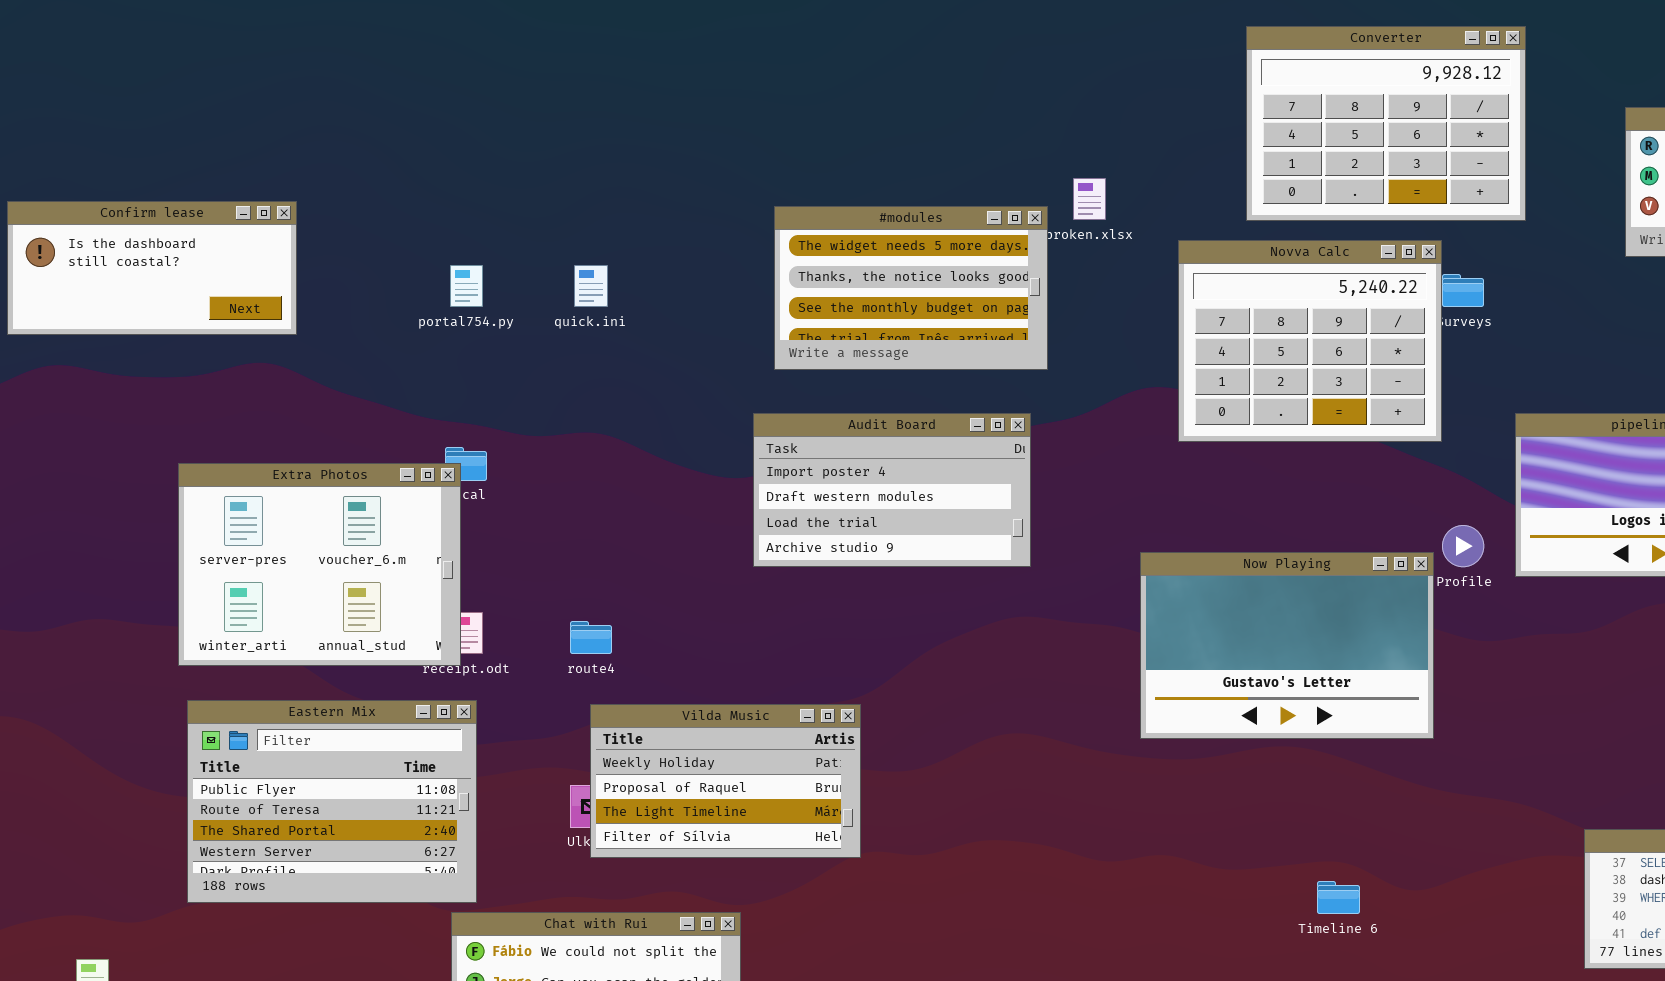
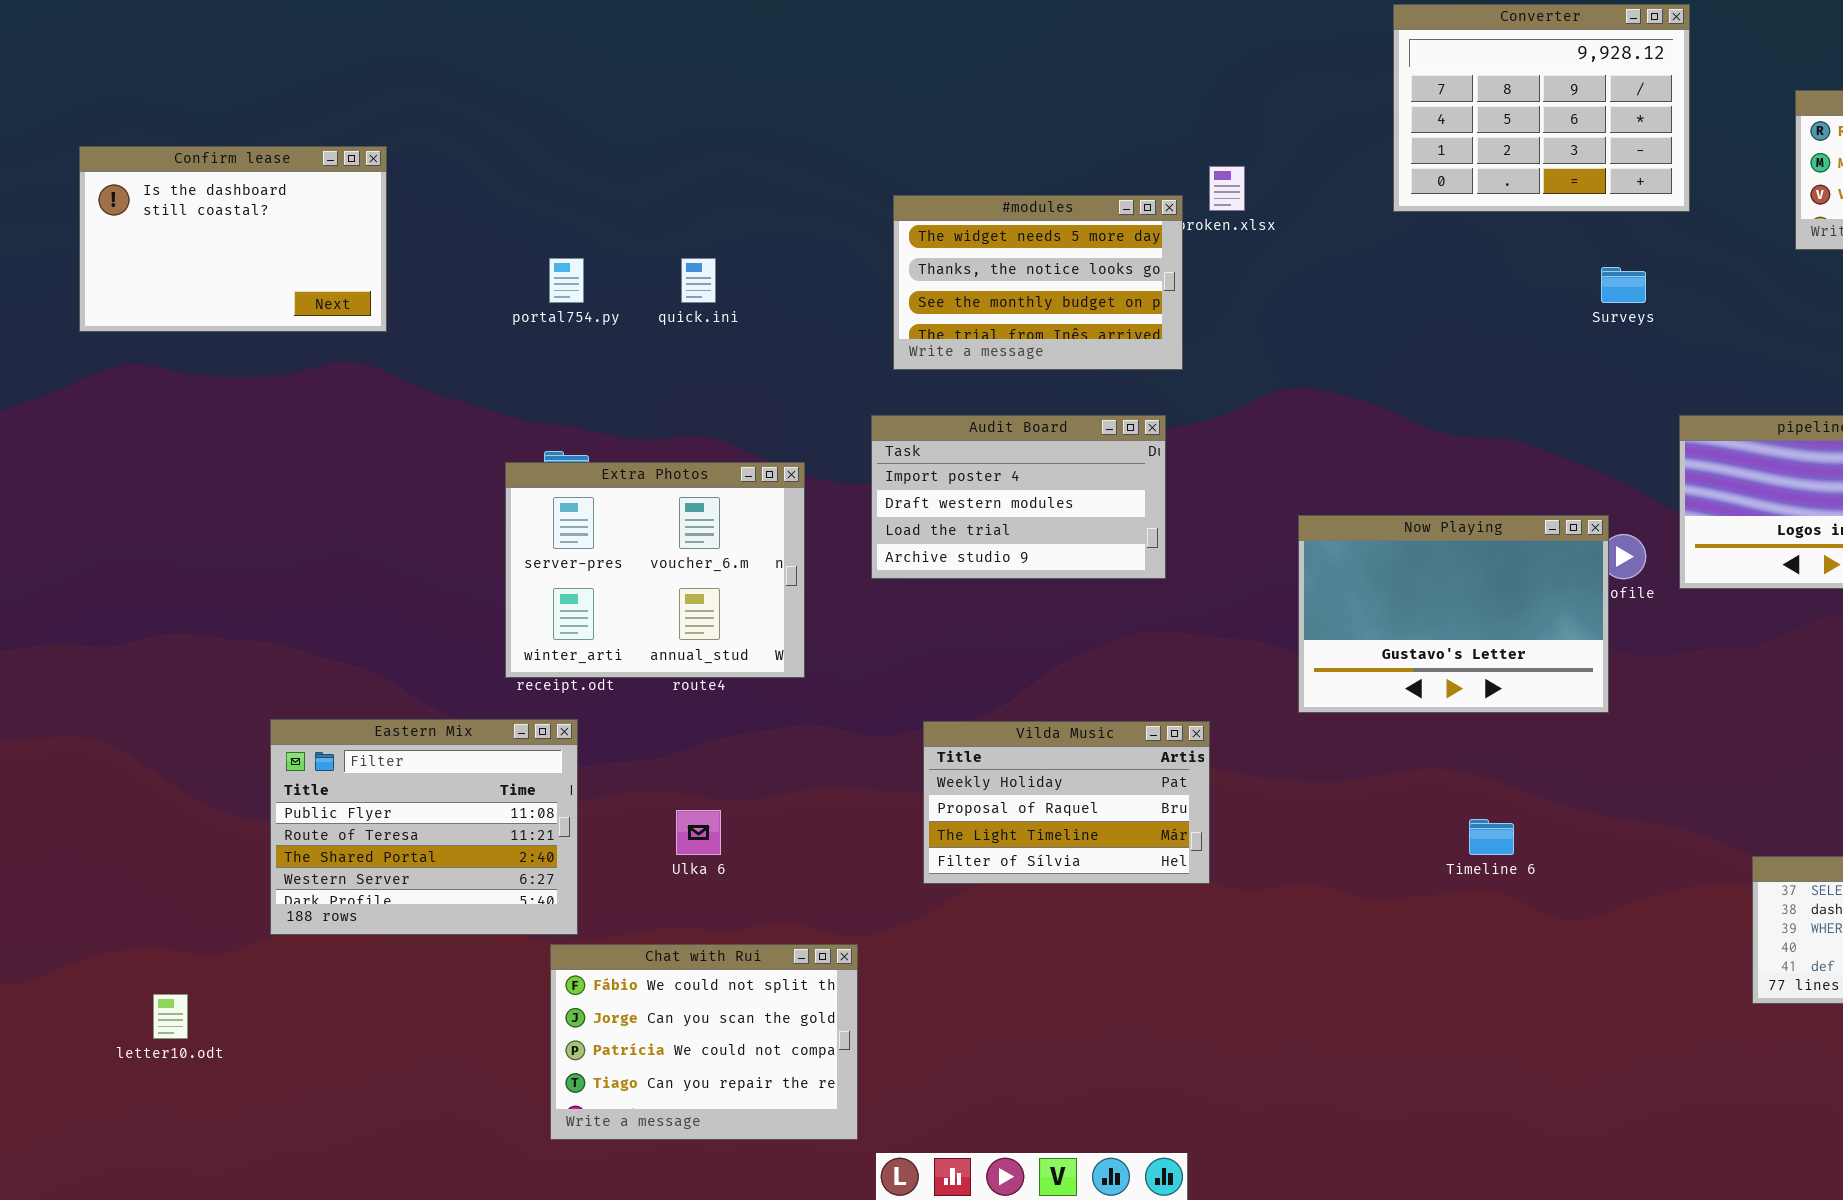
Confirm lease: [7,201,297,335] -> [79,146,387,332], resized
Novva Calc: [1178,240,1442,442] -> none, closed
Extra Photos: [178,463,461,666] -> [505,462,805,678], moved
Now Playing: [1140,552,1434,739] -> [1298,515,1609,713], moved
Vilda Music: [590,704,861,858] -> [923,721,1210,884], moved
Timeline 6: [1317,881,1360,914] -> [1469,819,1514,855], moved

